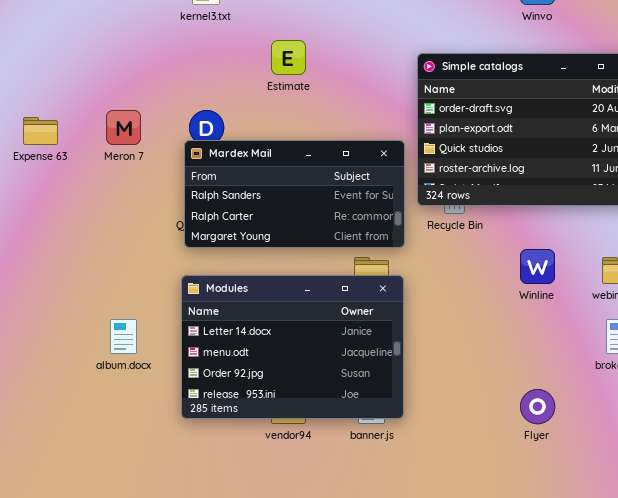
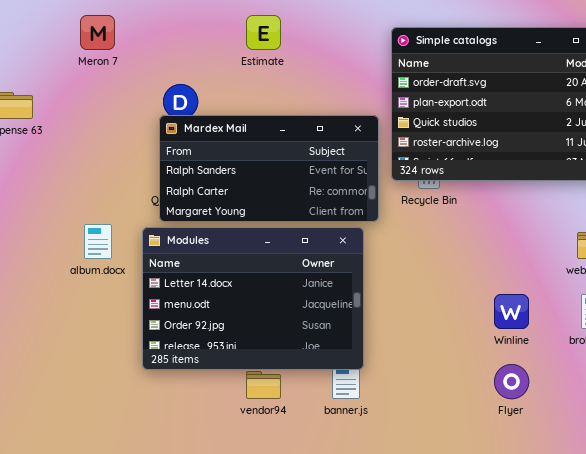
Meron 7: [106,110,141,145] -> [80,15,115,50], moved
Winline: [520,249,555,284] -> [494,294,529,329], moved
Modules: [181,275,404,419] -> [142,227,364,370], moved
album.docx: [110,319,137,354] -> [84,224,112,259], moved

